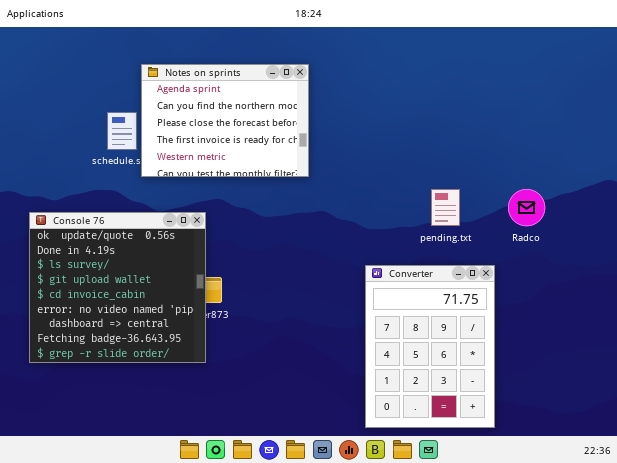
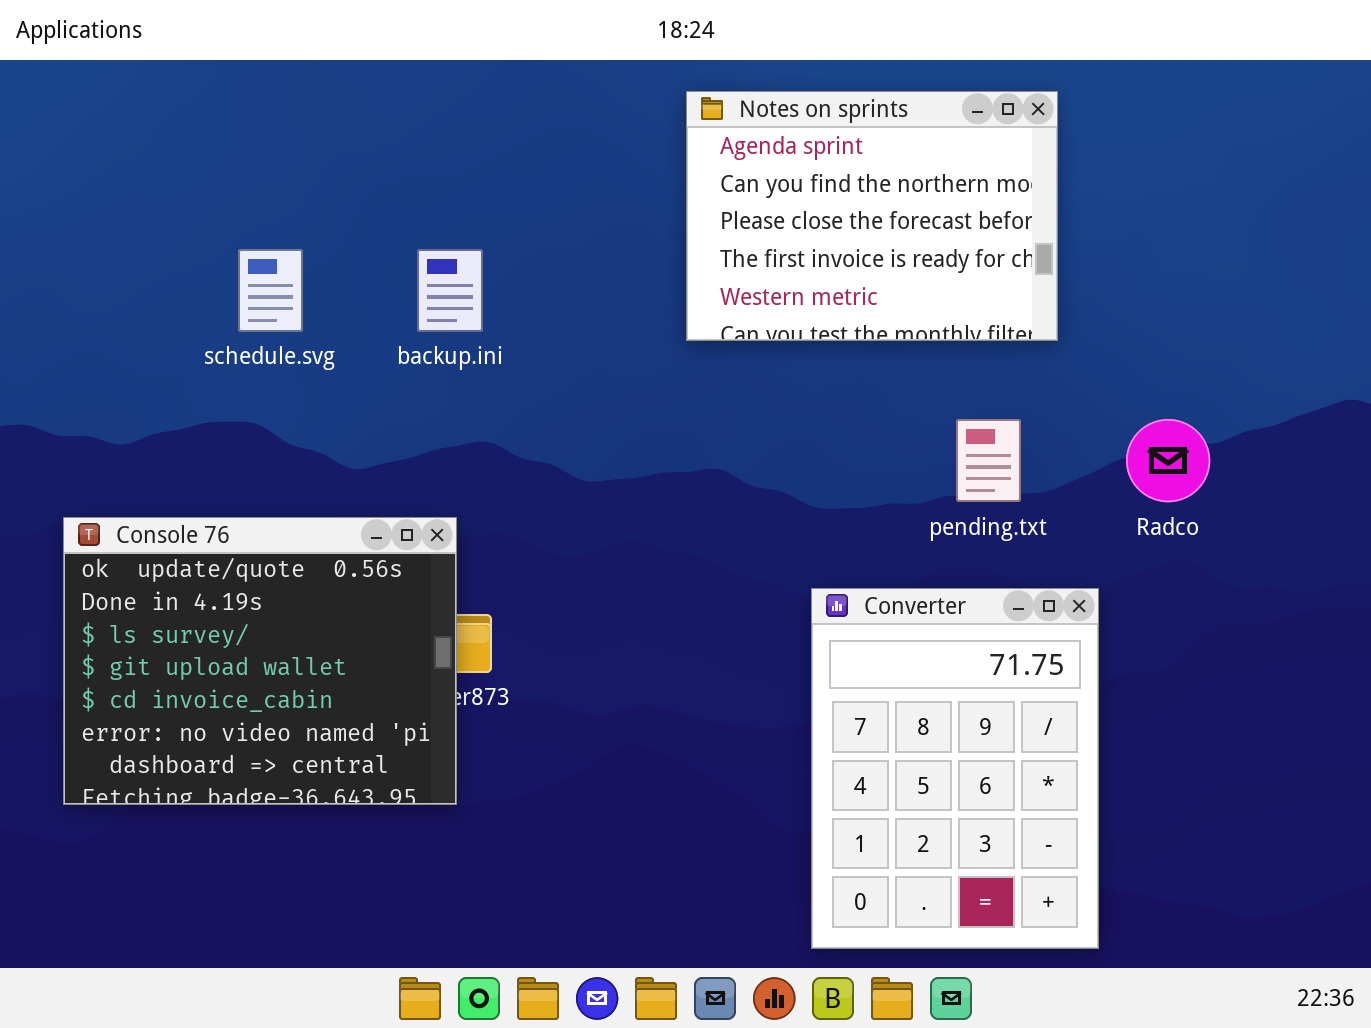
Notes on sprints: [141,64,309,177] -> [686,91,1058,341], moved
Console 76: [29,212,206,363] -> [63,517,457,805], resized

